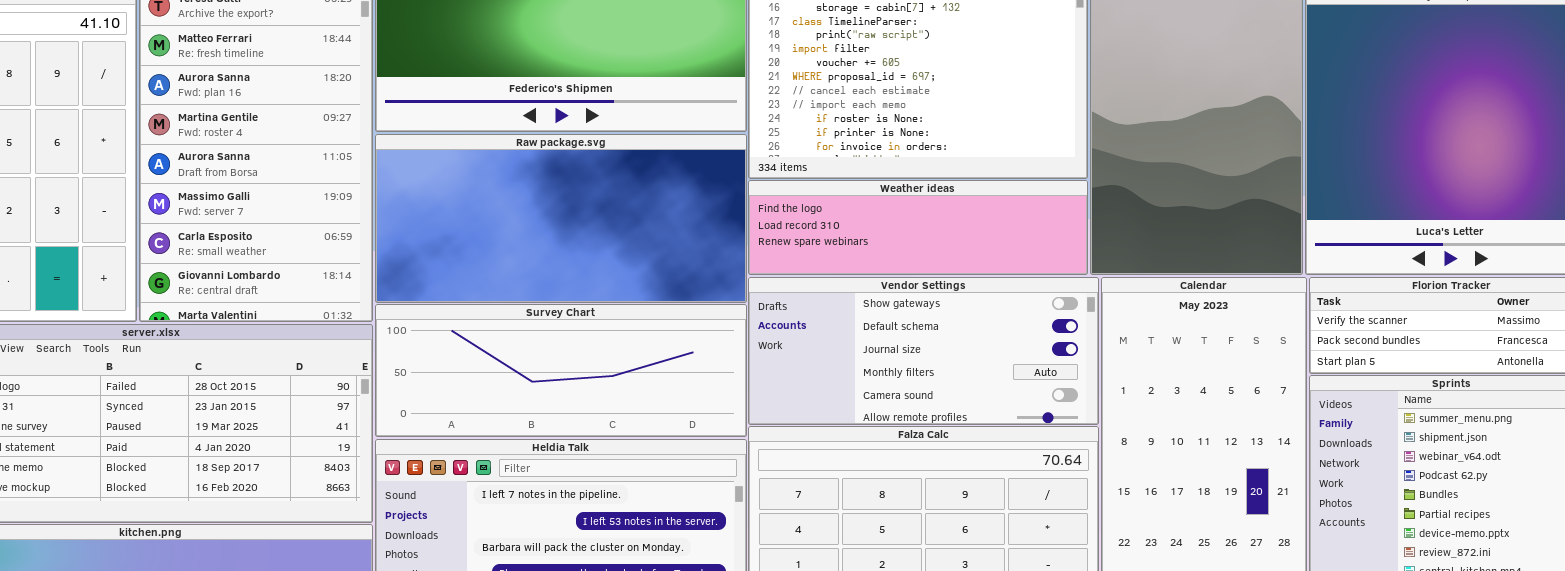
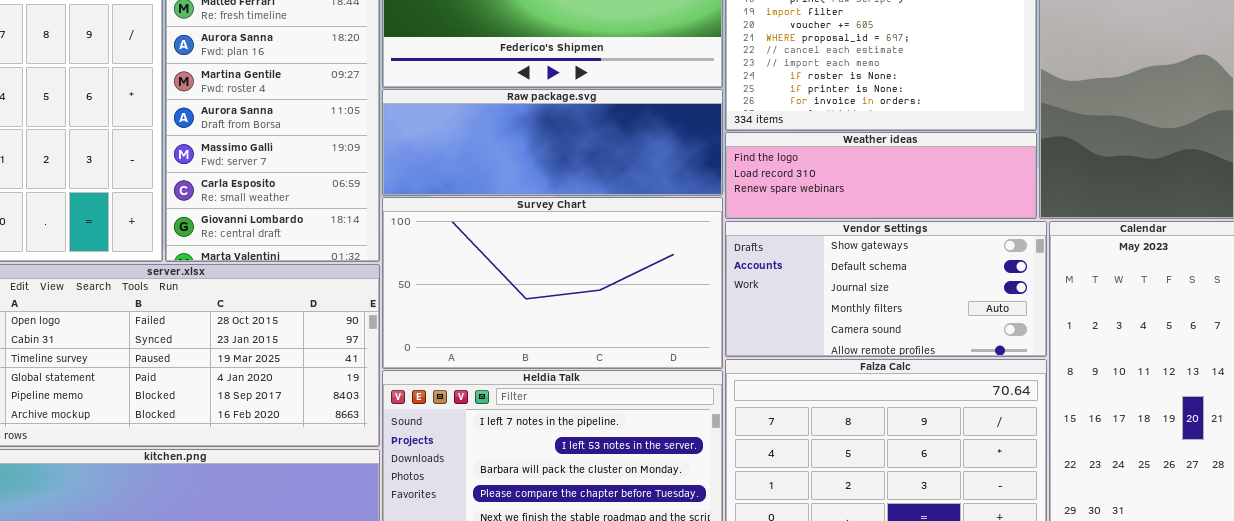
Raw package.svg: [375,134,747,303] -> [382,89,723,196], resized
Survey Chart: [375,304,747,437] -> [382,197,723,369], resized

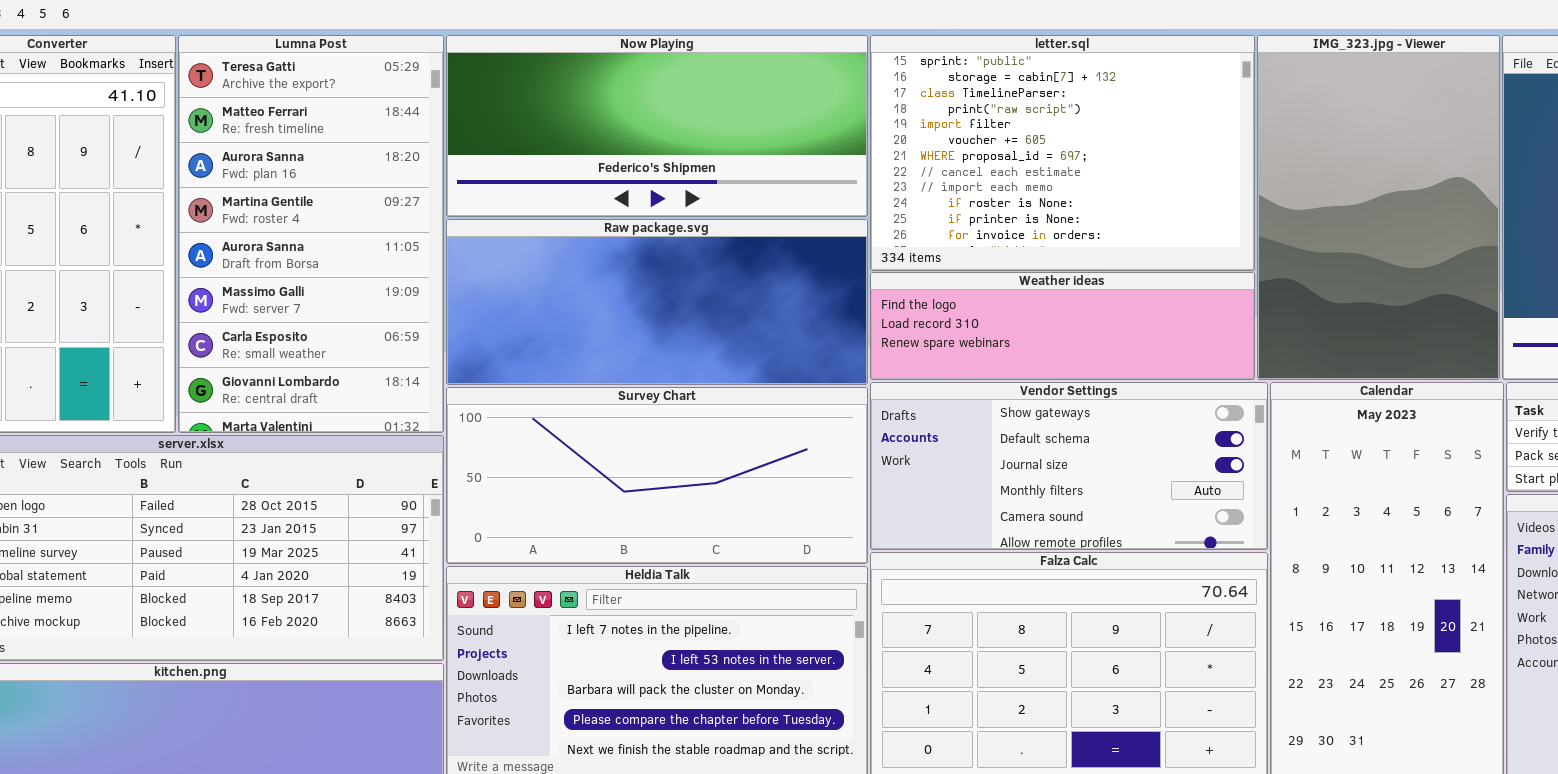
Raw package.svg: [382,89,723,196] -> [446,219,868,385], resized
Survey Chart: [382,197,723,369] -> [446,387,868,564], resized

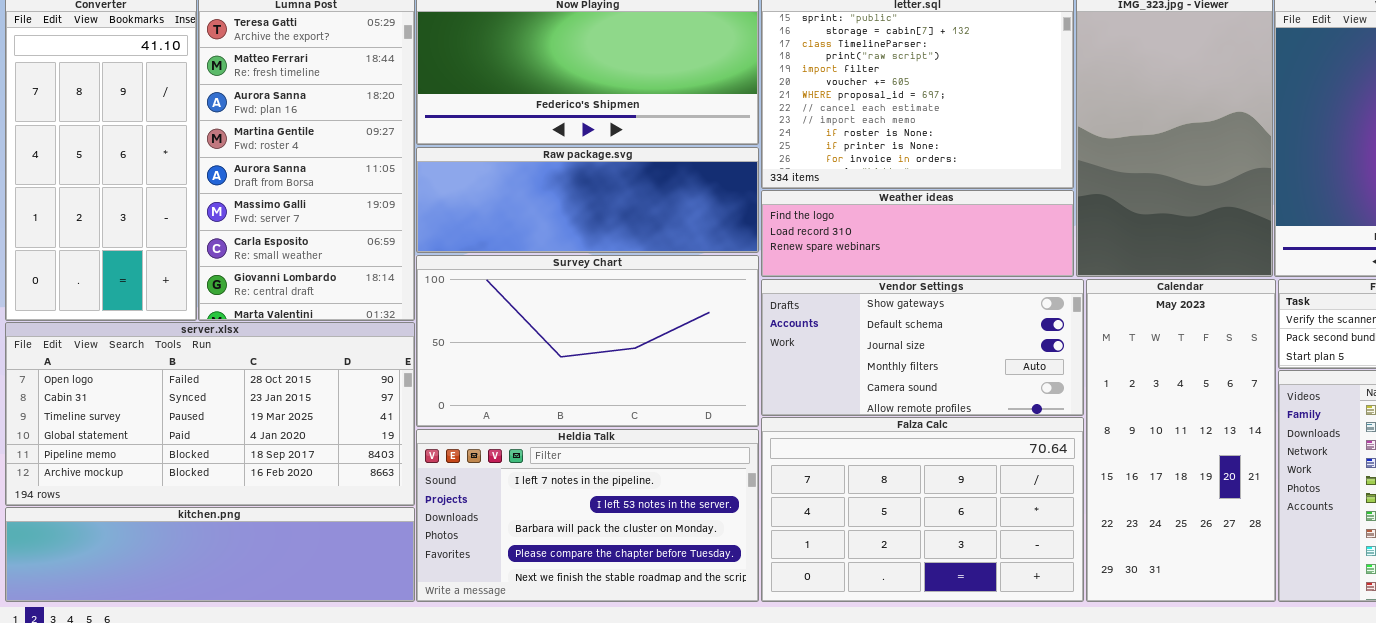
Raw package.svg: [446,219,868,385] -> [416,147,759,253], resized
Survey Chart: [446,387,868,564] -> [416,255,759,427], resized

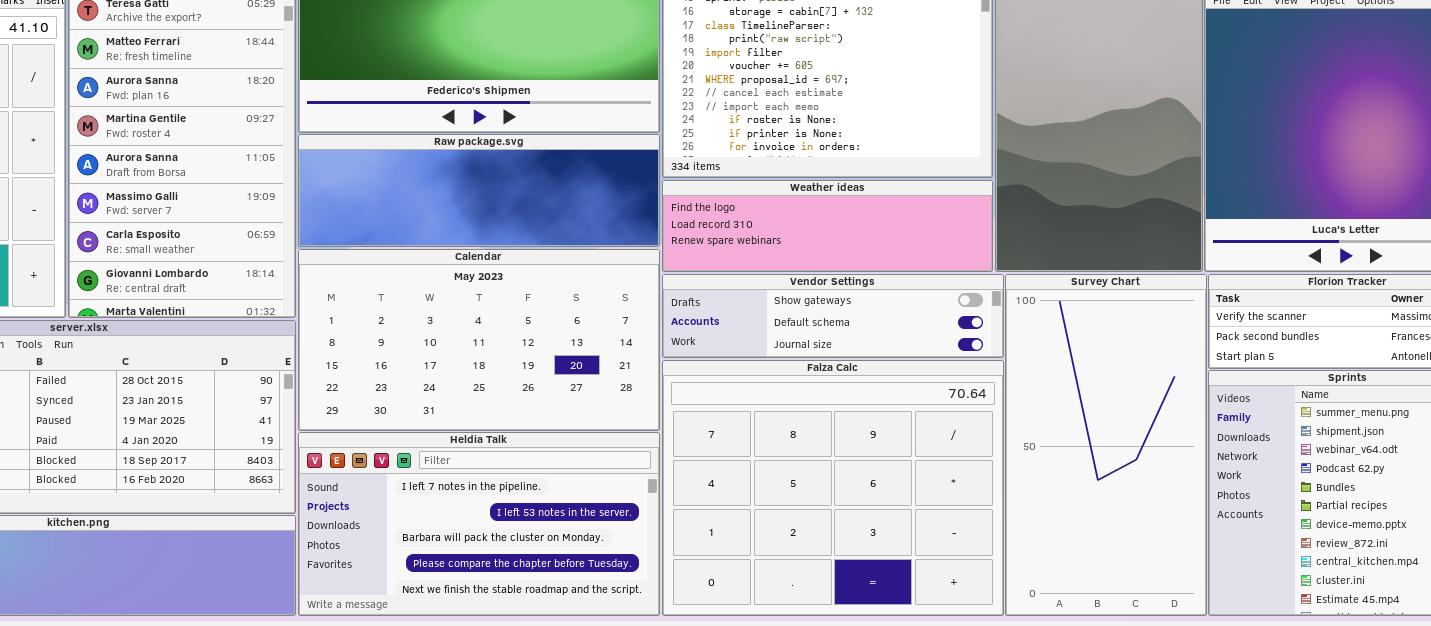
Survey Chart: [416,255,759,427] -> [1005,274,1207,616], moved, resized
Vendor Settings: [761,279,1084,416] -> [662,274,1004,358], resized
Calendar: [1086,279,1276,602] -> [298,249,660,431], moved, resized
Falza Calc: [761,417,1084,602] -> [662,360,1004,616], resized

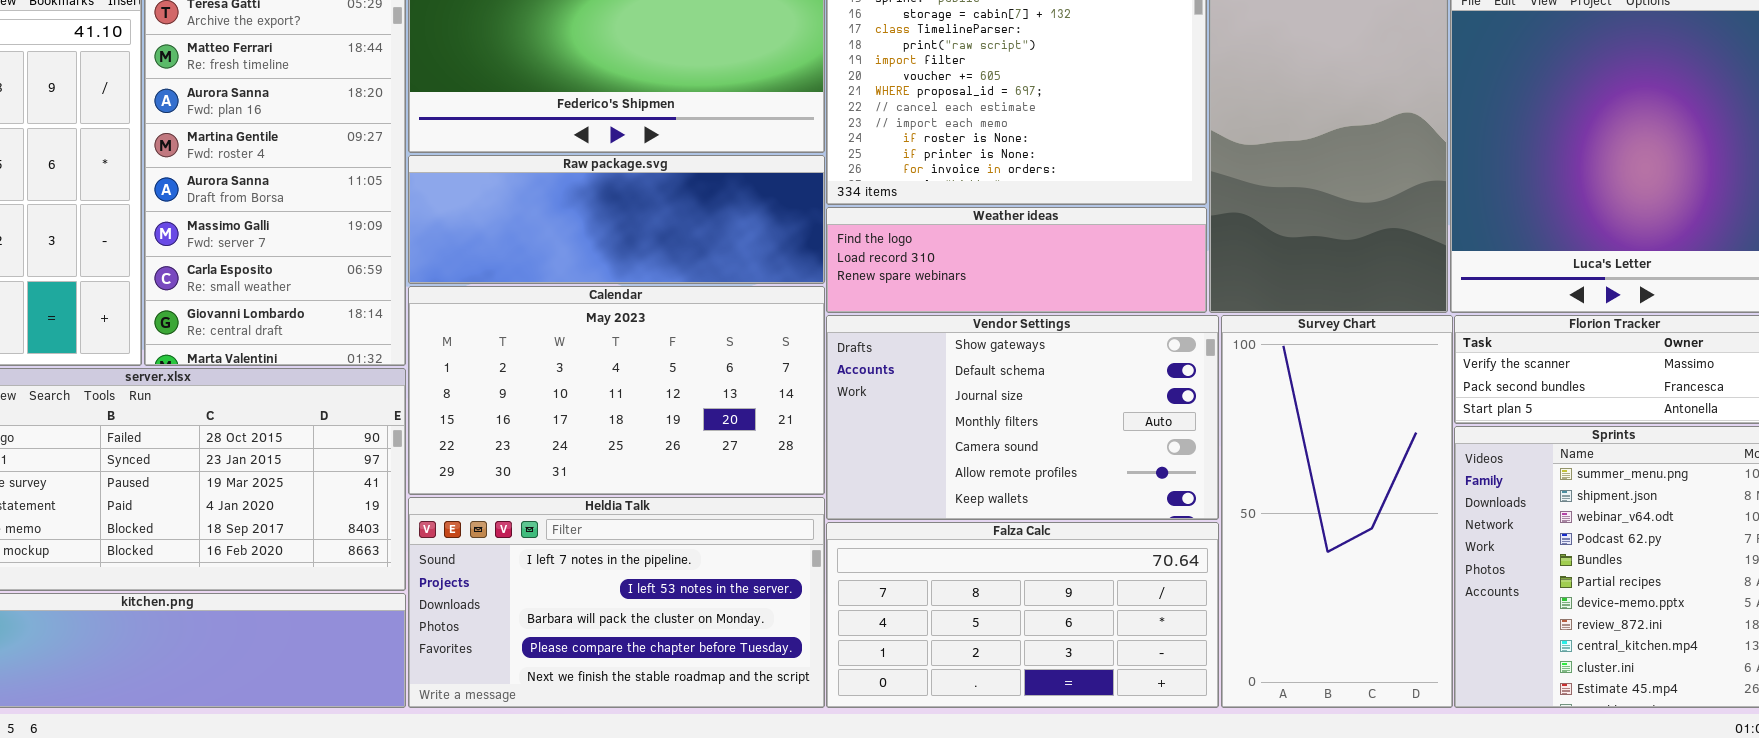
Vendor Settings: [662,274,1004,358] -> [826,315,1219,520], resized
Falza Calc: [662,360,1004,616] -> [826,522,1219,708], resized

